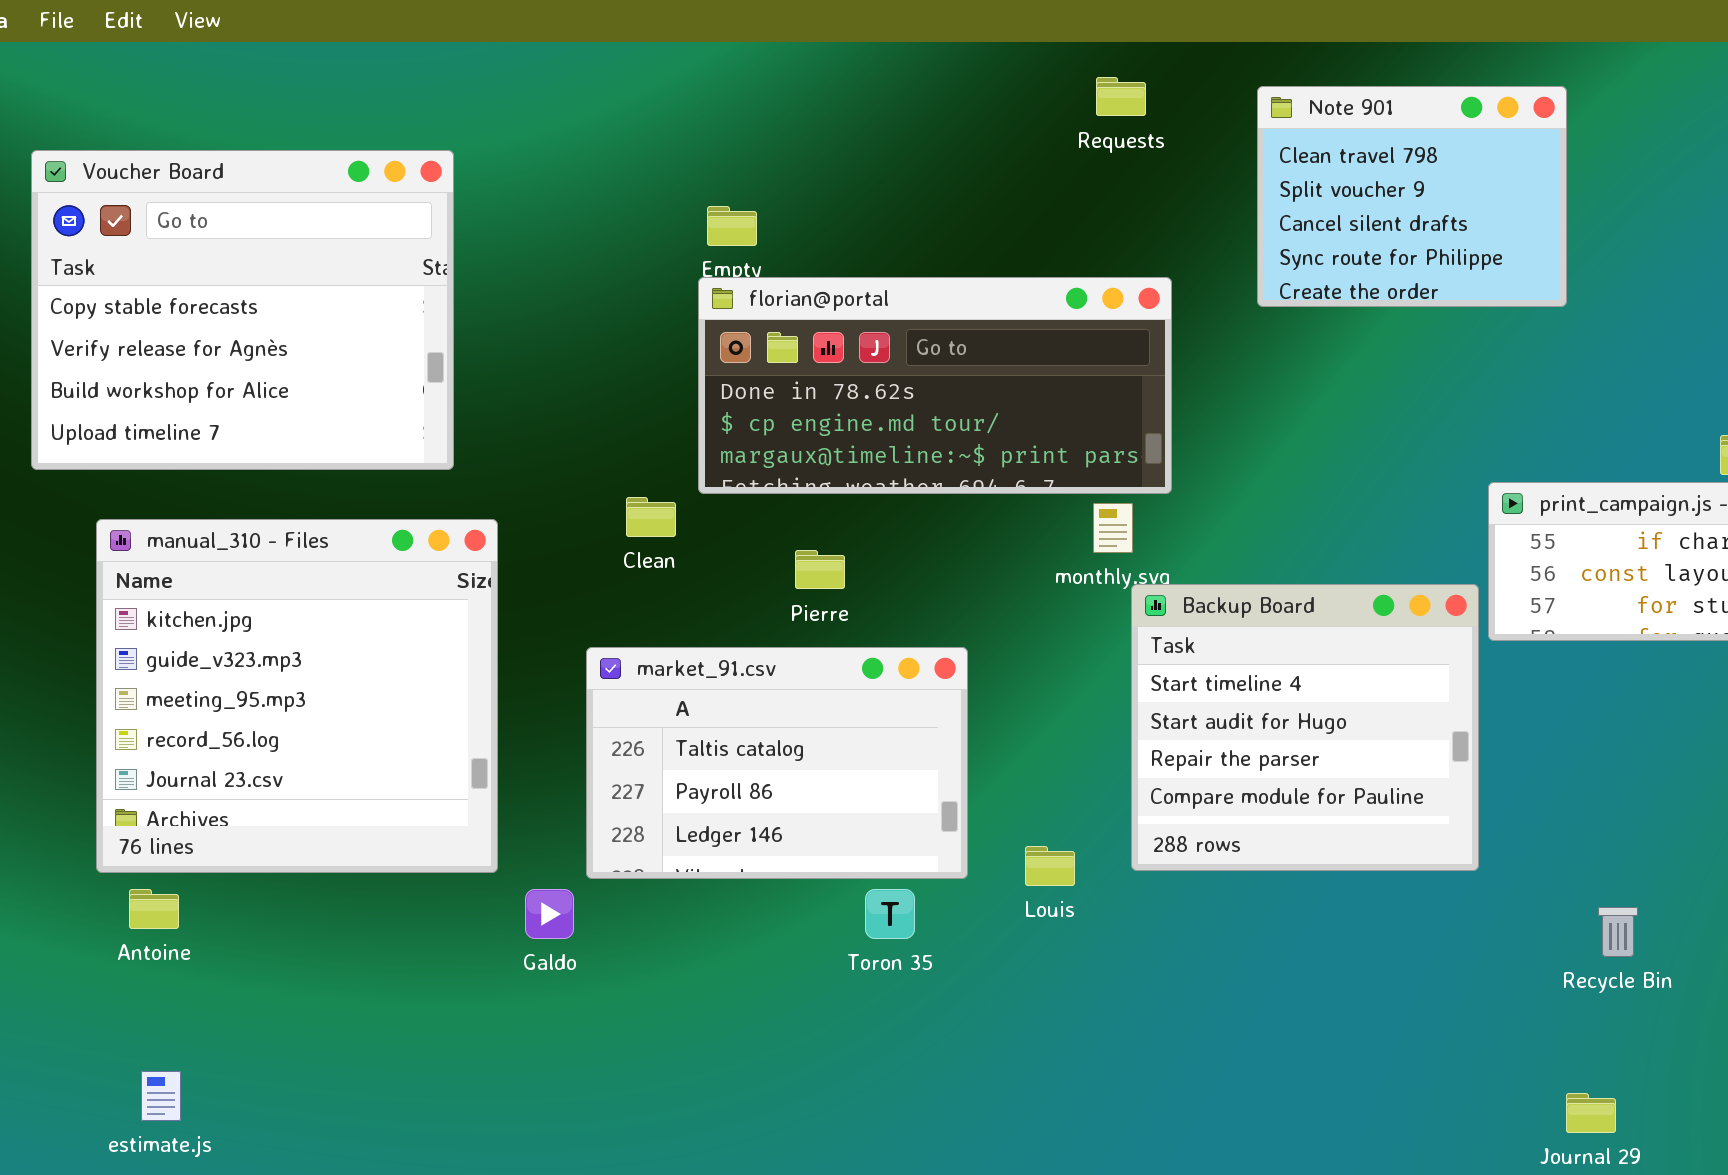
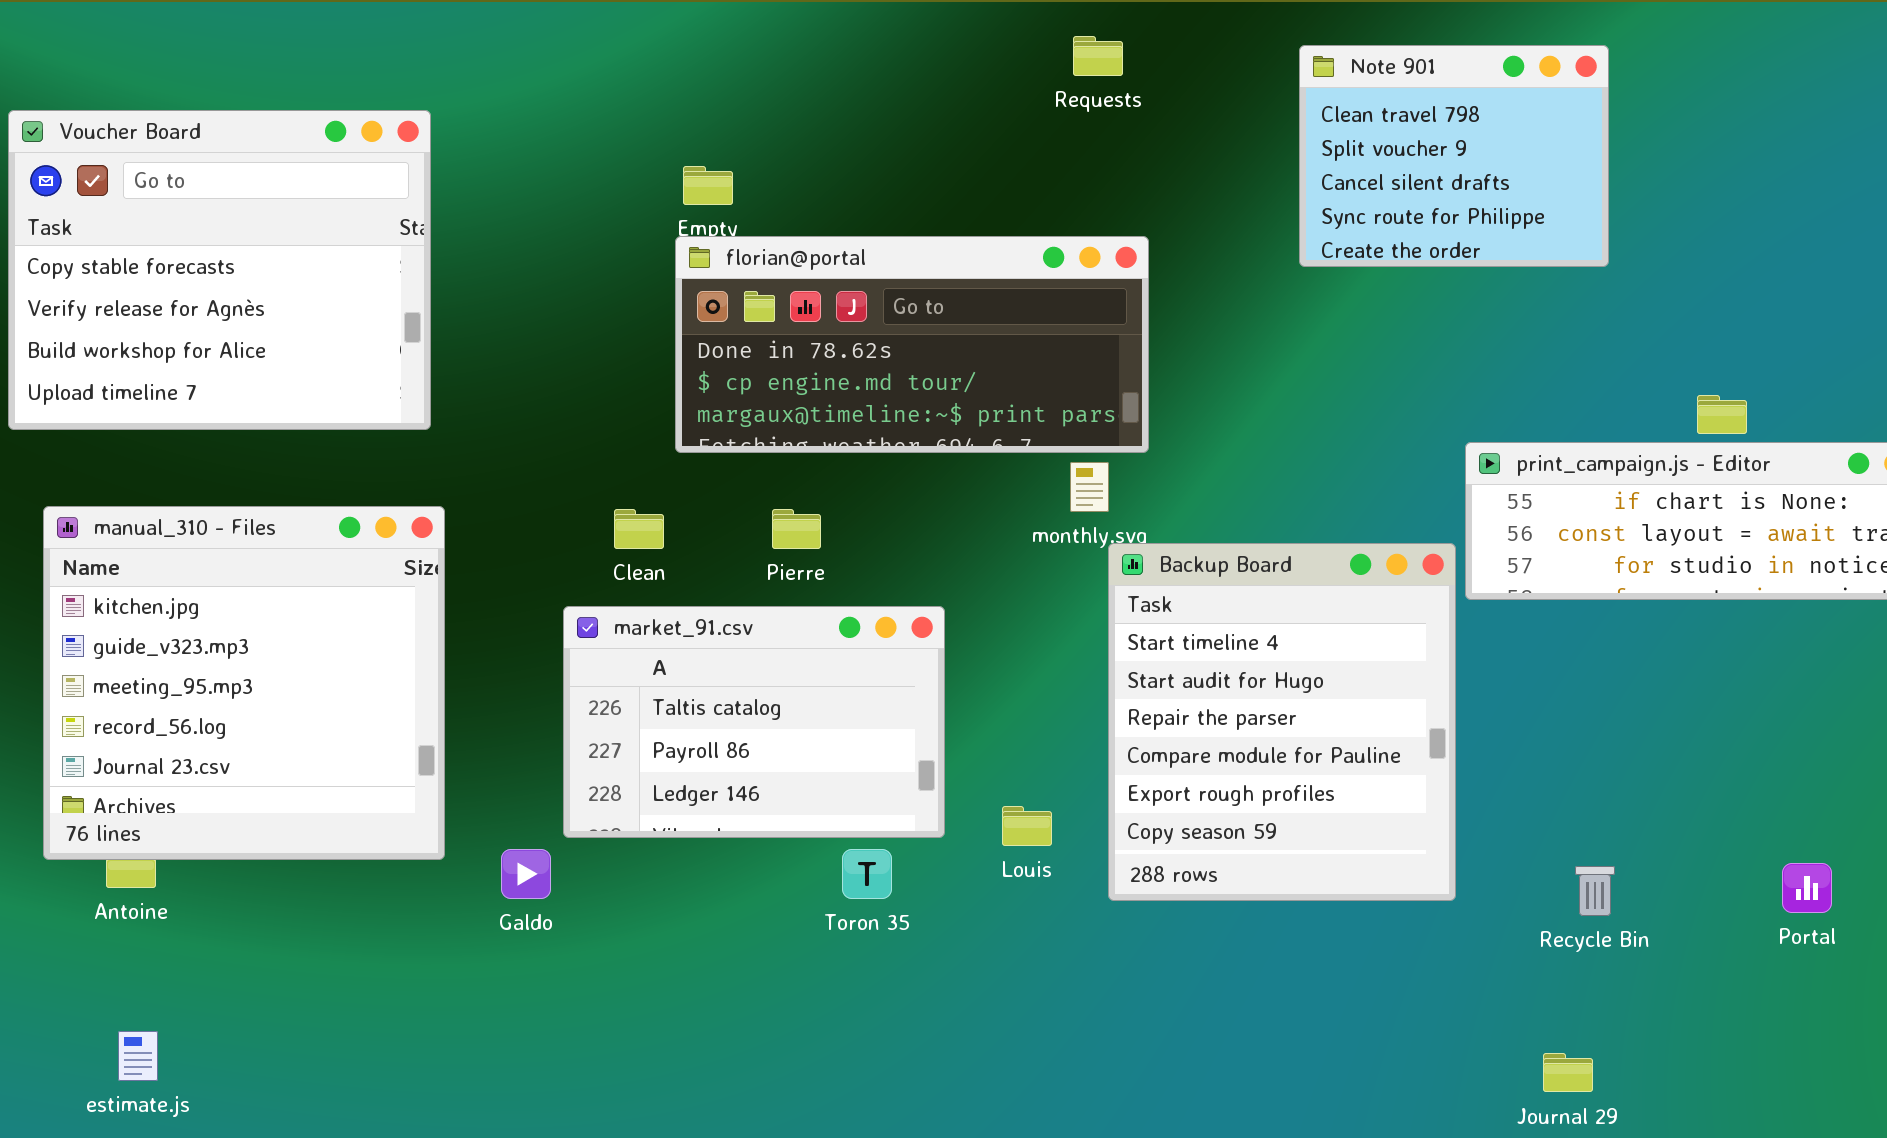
Note 901: [1257,86,1567,307] -> [1299,45,1609,267], moved
Clean: [626,497,676,537] -> [614,509,664,549], moved
manual_310 - Files: [96,519,498,873] -> [43,506,445,860], moved
Backup Board: [1131,584,1479,871] -> [1108,543,1456,901], resized

